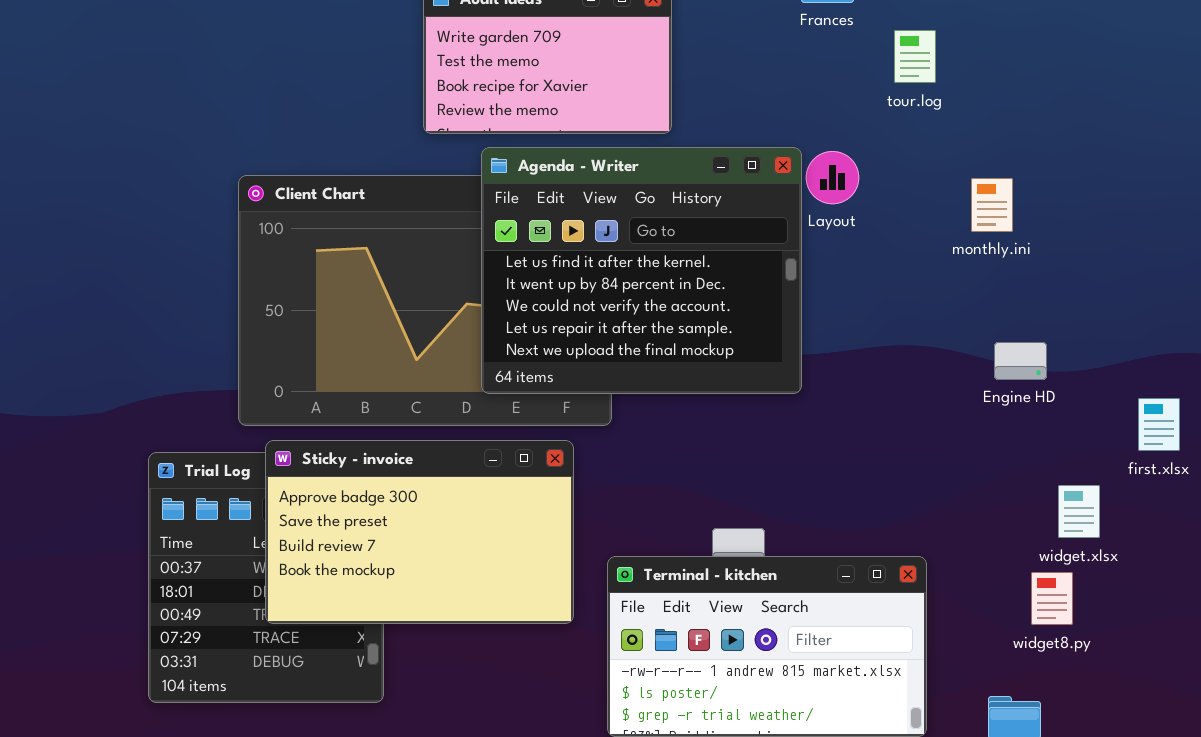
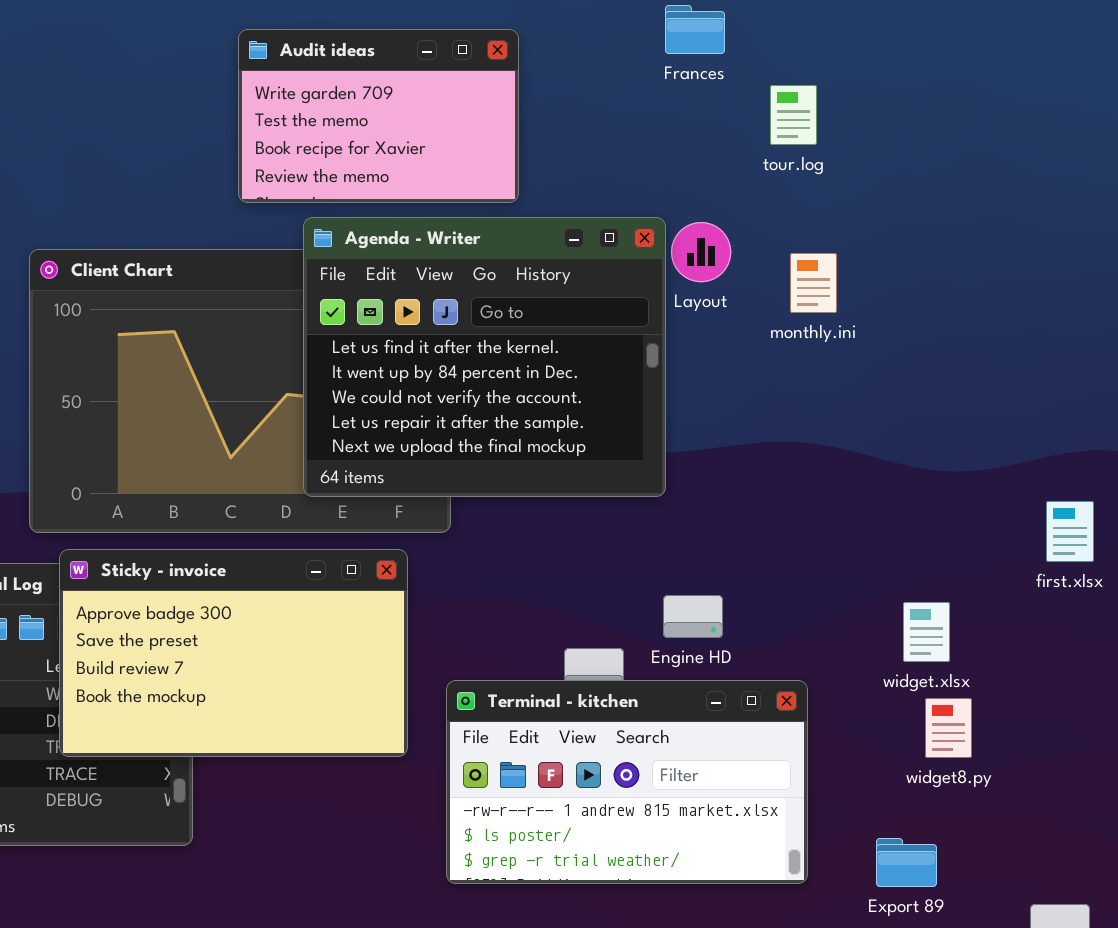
monthly.ini: [971,178,1013,232] -> [790,253,837,313], moved
Engine HD: [994,342,1047,380] -> [663,595,723,638], moved
widget.xlsx: [1058,485,1100,538] -> [903,602,950,662], moved

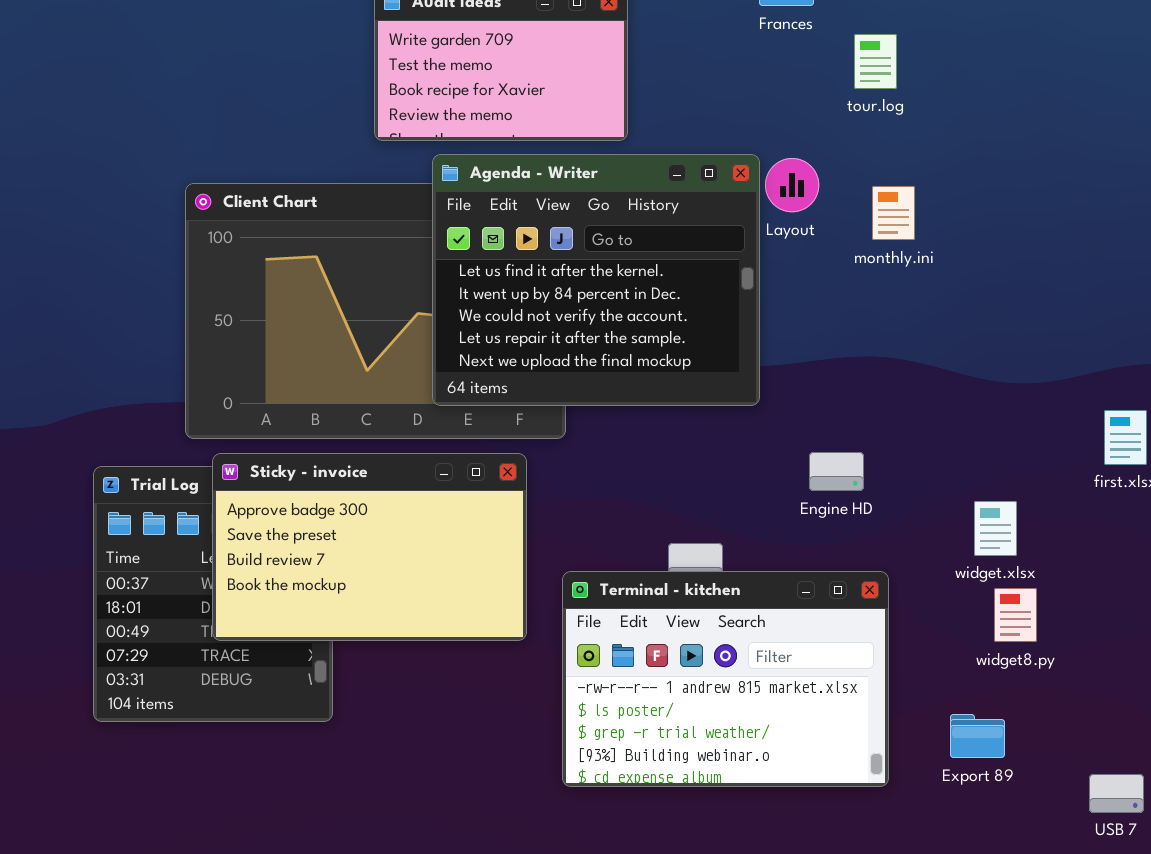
Engine HD: [663,595,723,638] -> [809,452,864,491], moved
Terminal - kitchen: [446,680,808,884] -> [562,571,889,787], resized

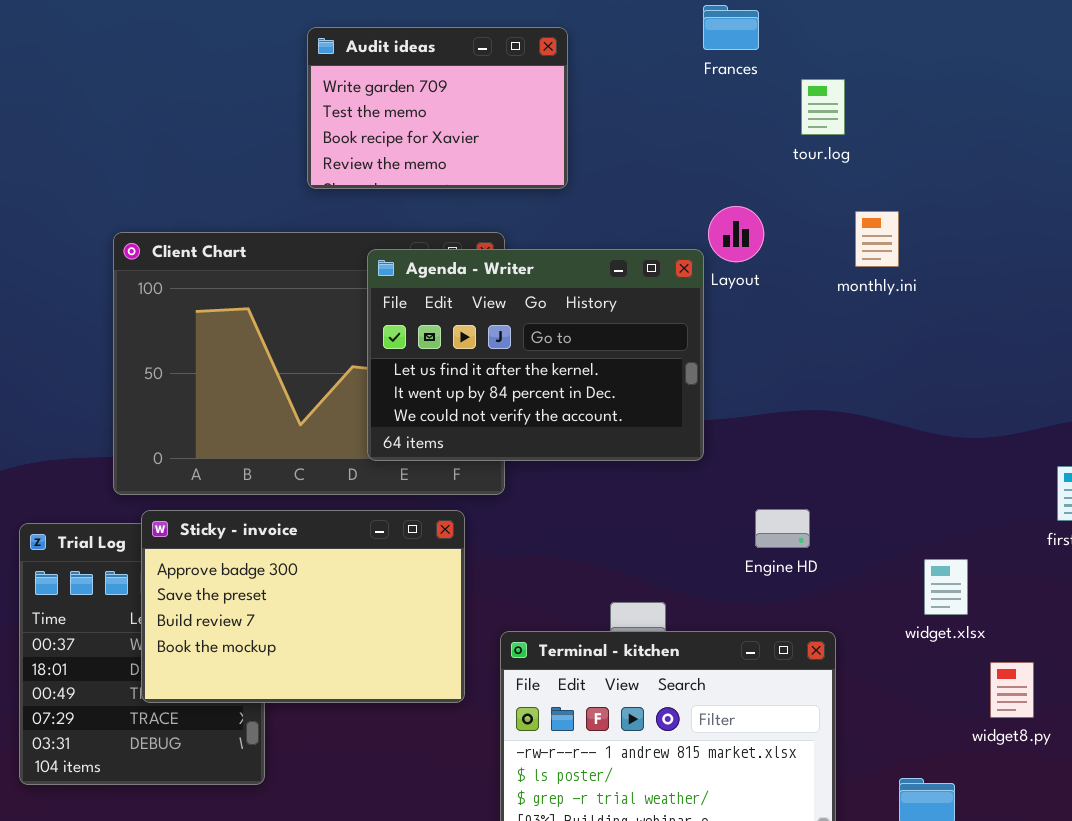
Agenda - Writer: [432,154,760,406] -> [367,249,704,461], resized
monthly.ini: [872,186,915,240] -> [855,211,899,267], moved
widget8.py: [994,588,1037,642] -> [990,662,1034,718], moved

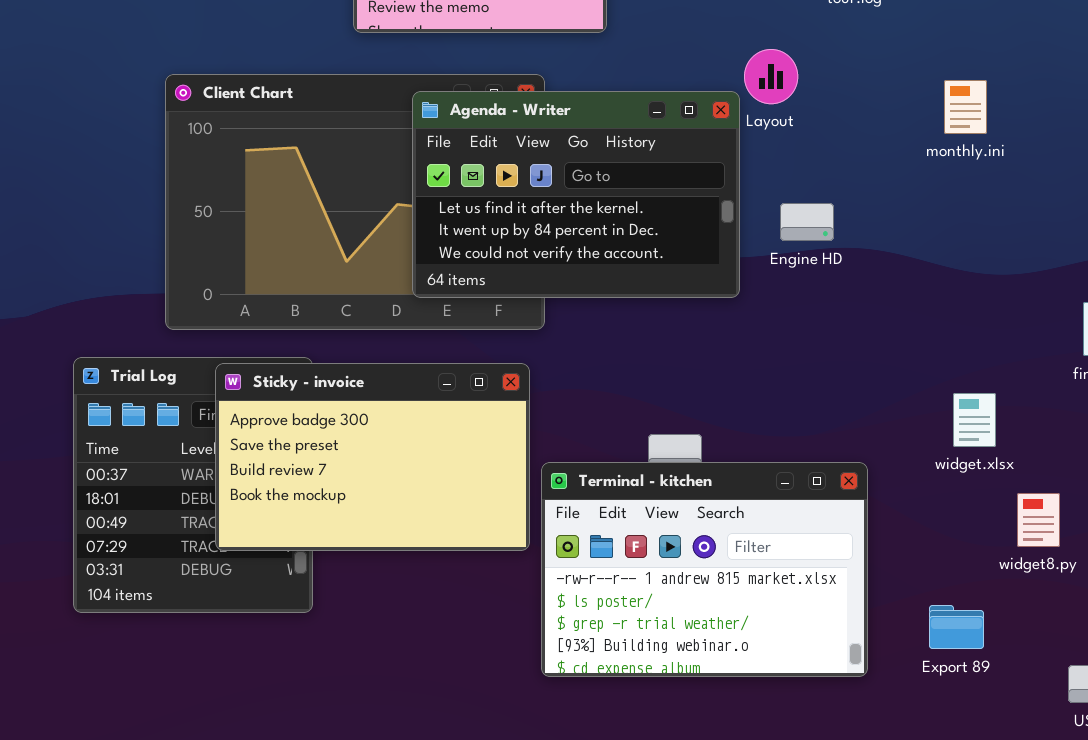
monthly.ini: [855,211,899,267] -> [944,80,987,134], moved
Engine HD: [755,509,810,548] -> [780,203,834,241], moved
Sticky - invoice: [141,510,465,703] -> [215,363,530,551], moved

